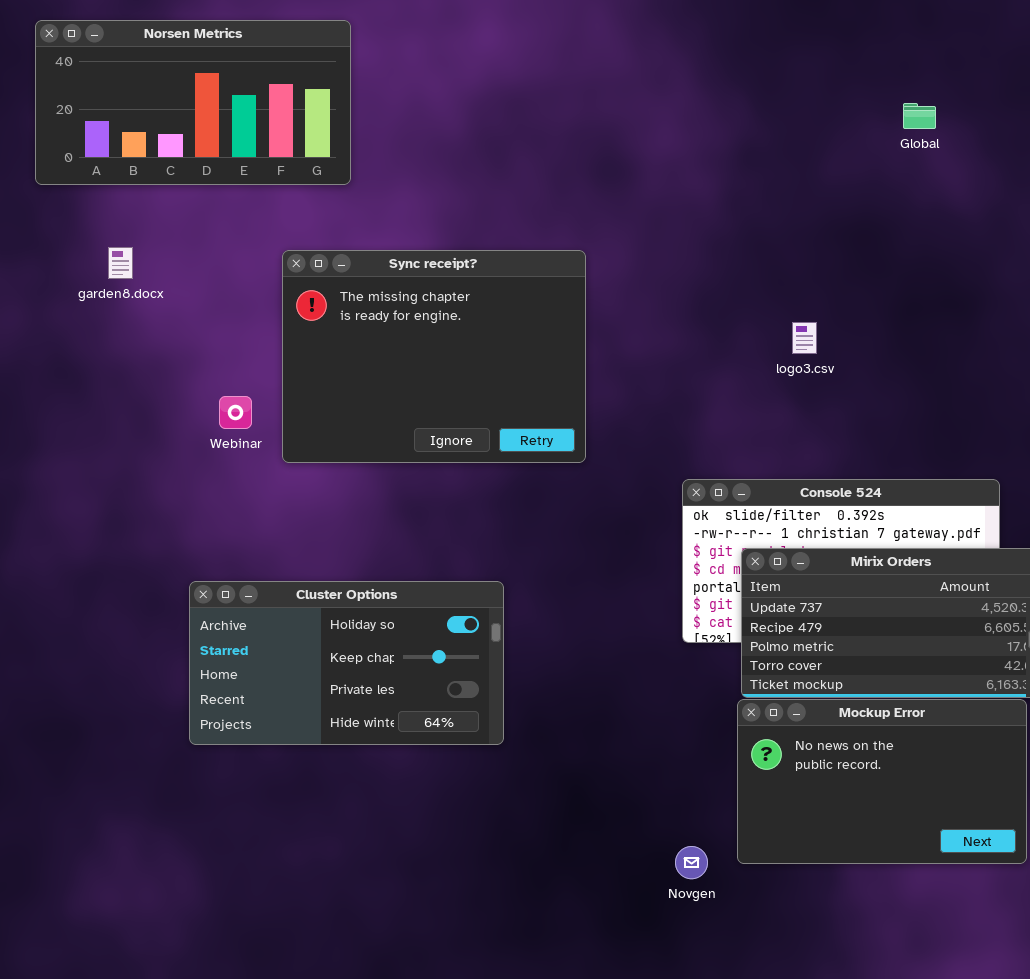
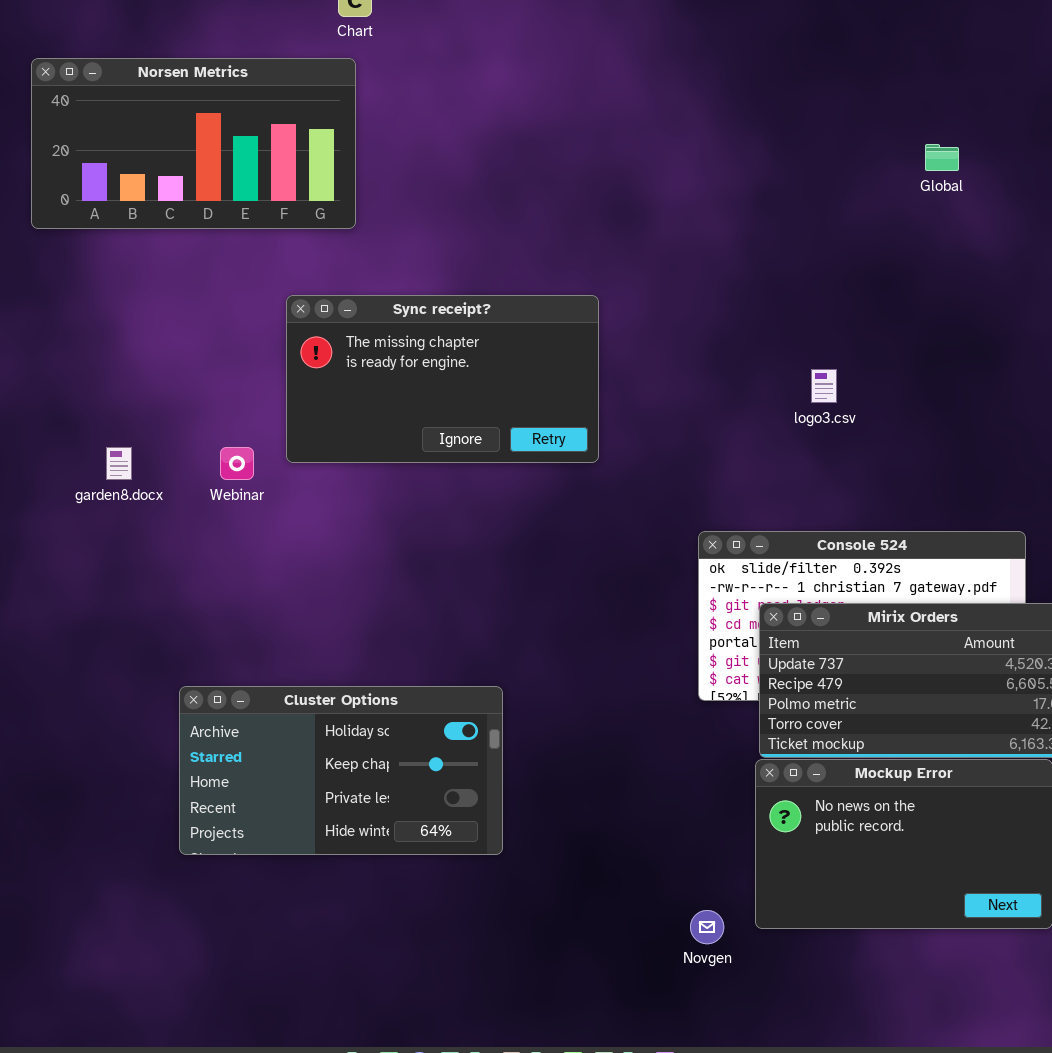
garden8.docx: [108,247,133,279] -> [106,447,132,480], moved
Sync receipt?: [282,250,586,463] -> [286,295,599,463], resized
Cluster Options: [189,581,504,745] -> [179,686,503,855], moved

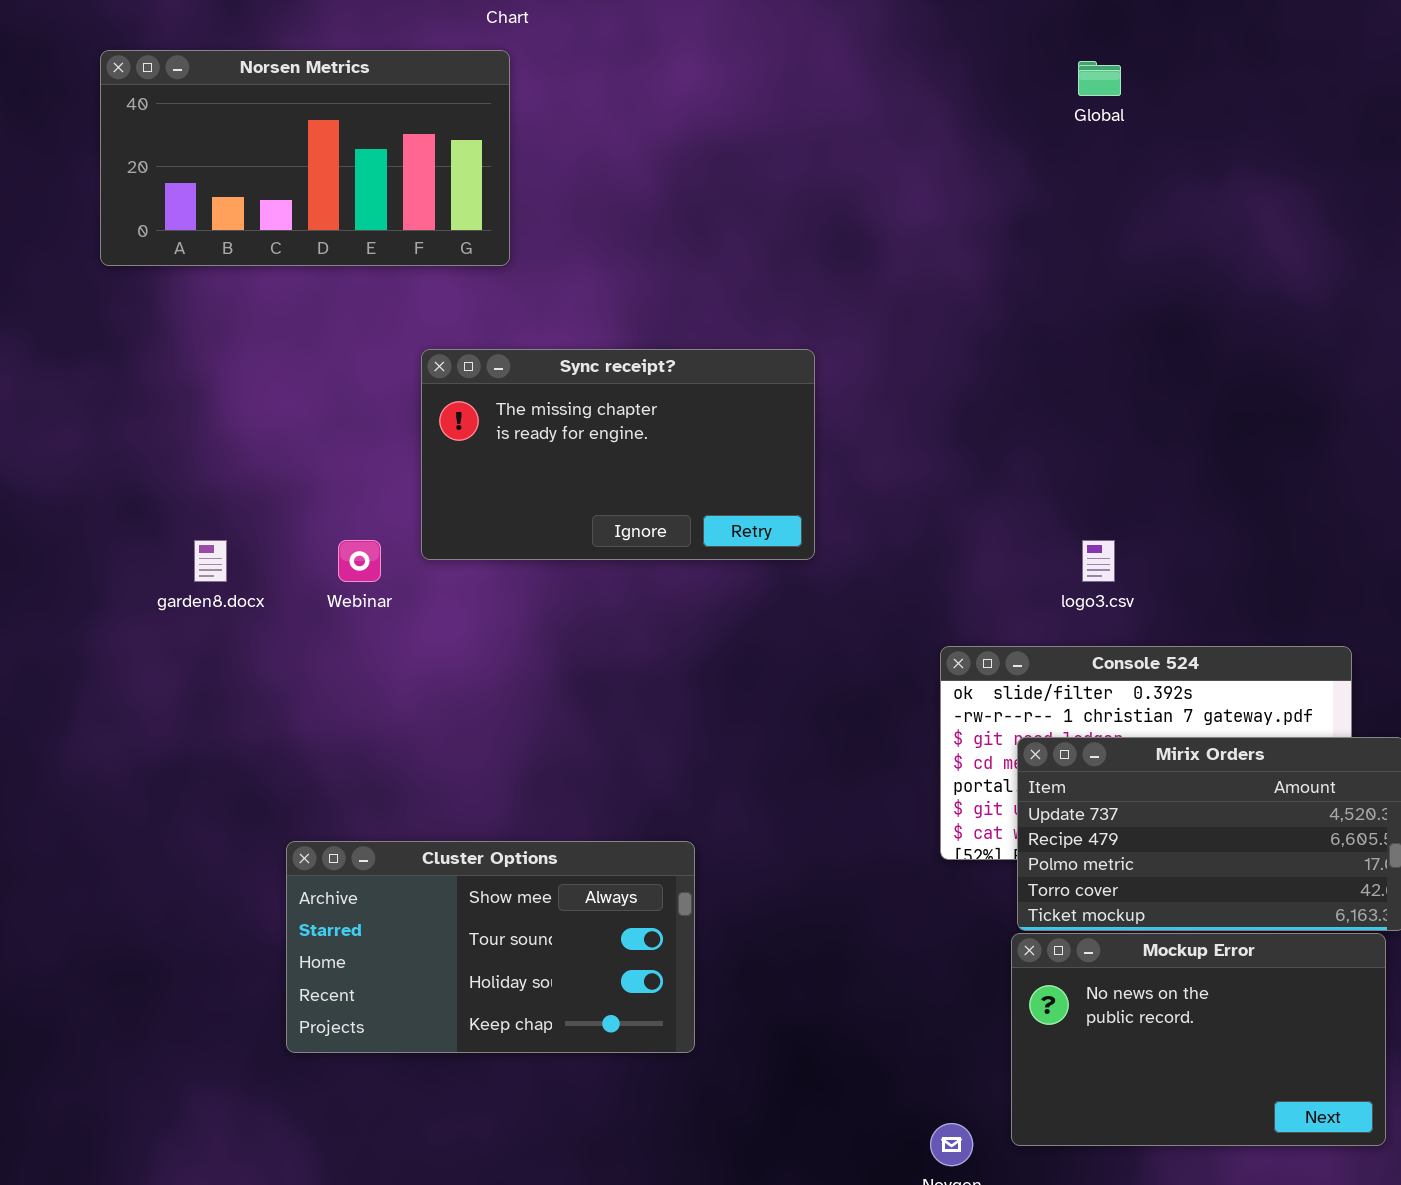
Global: [925,144,959,171] -> [1078,61,1121,96], moved
logo3.csv: [811,369,837,403] -> [1082,540,1115,582], moved
Cluster Options: [179,686,503,855] -> [286,841,695,1053], scrolled up 2 rows

